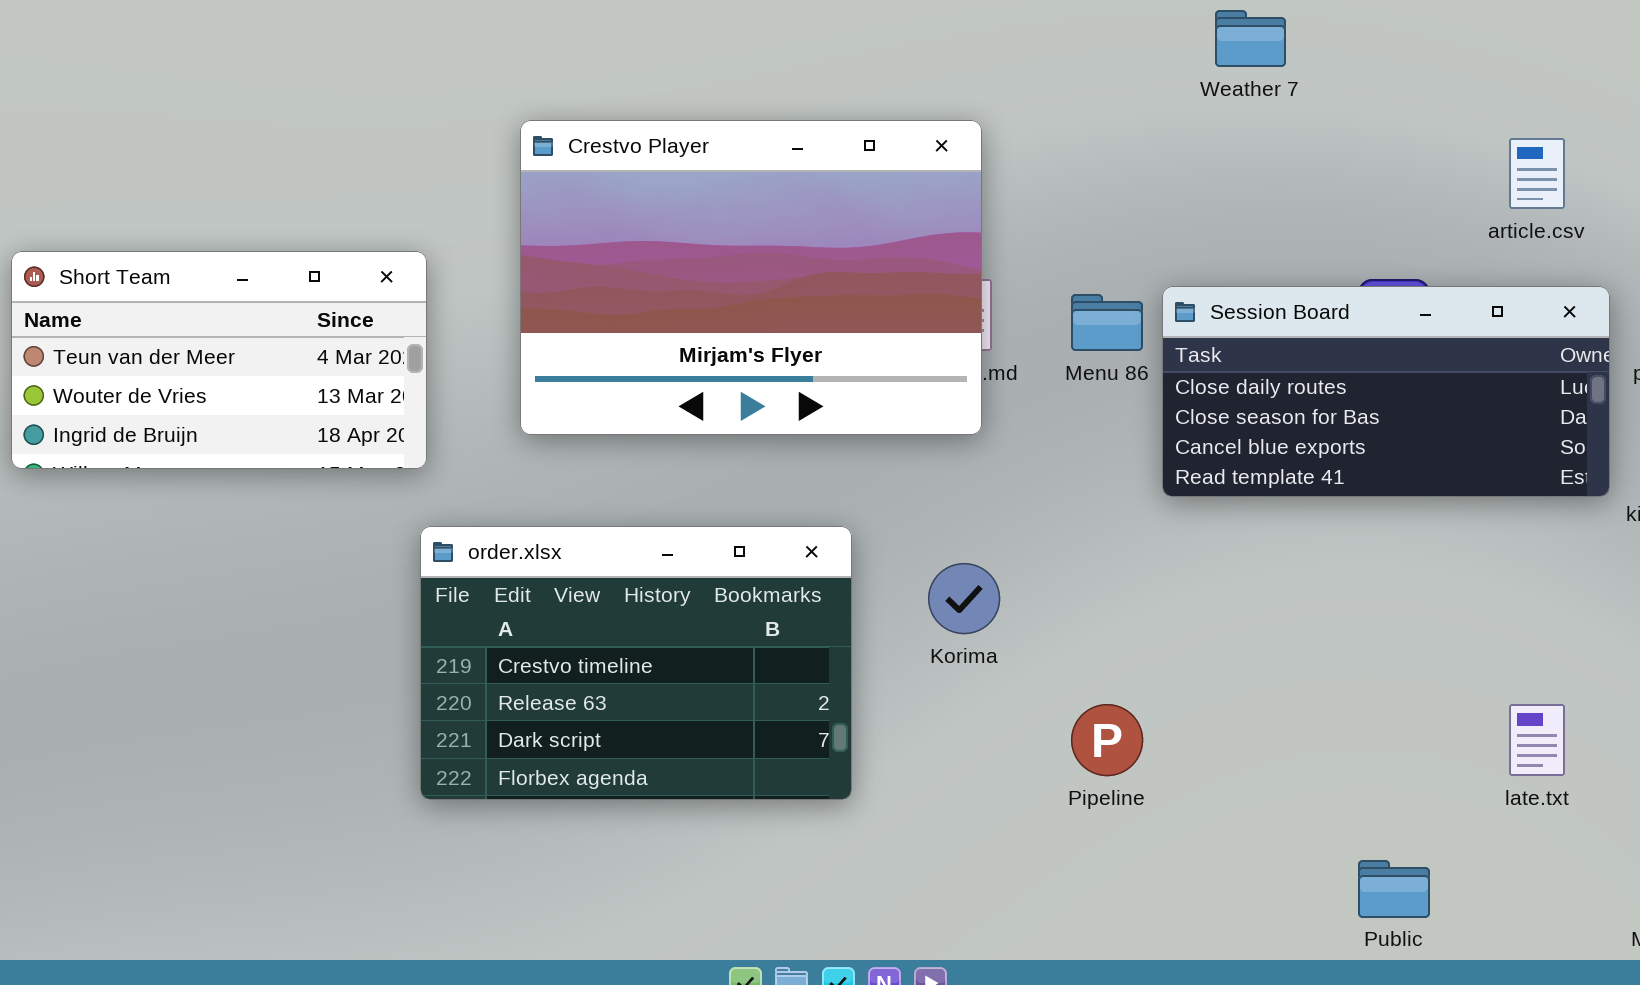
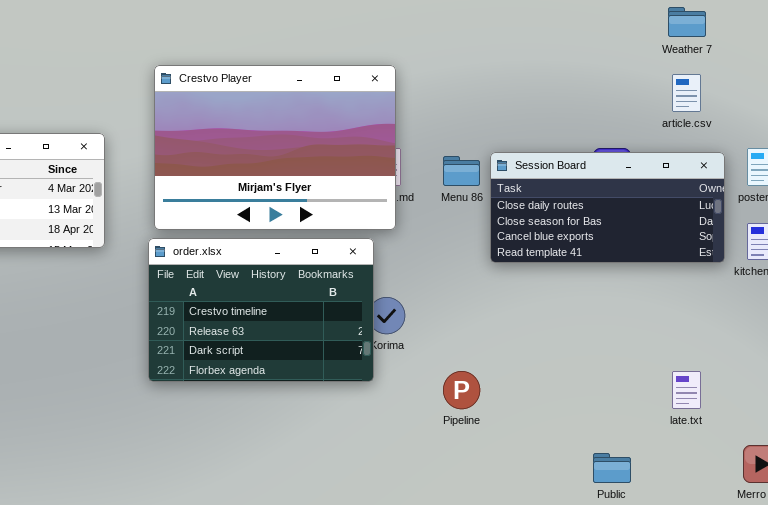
Weather 7: [1215,10,1286,67] -> [668,7,706,37], moved
order.xlsx: [420,526,852,800] -> [148,238,374,382], moved

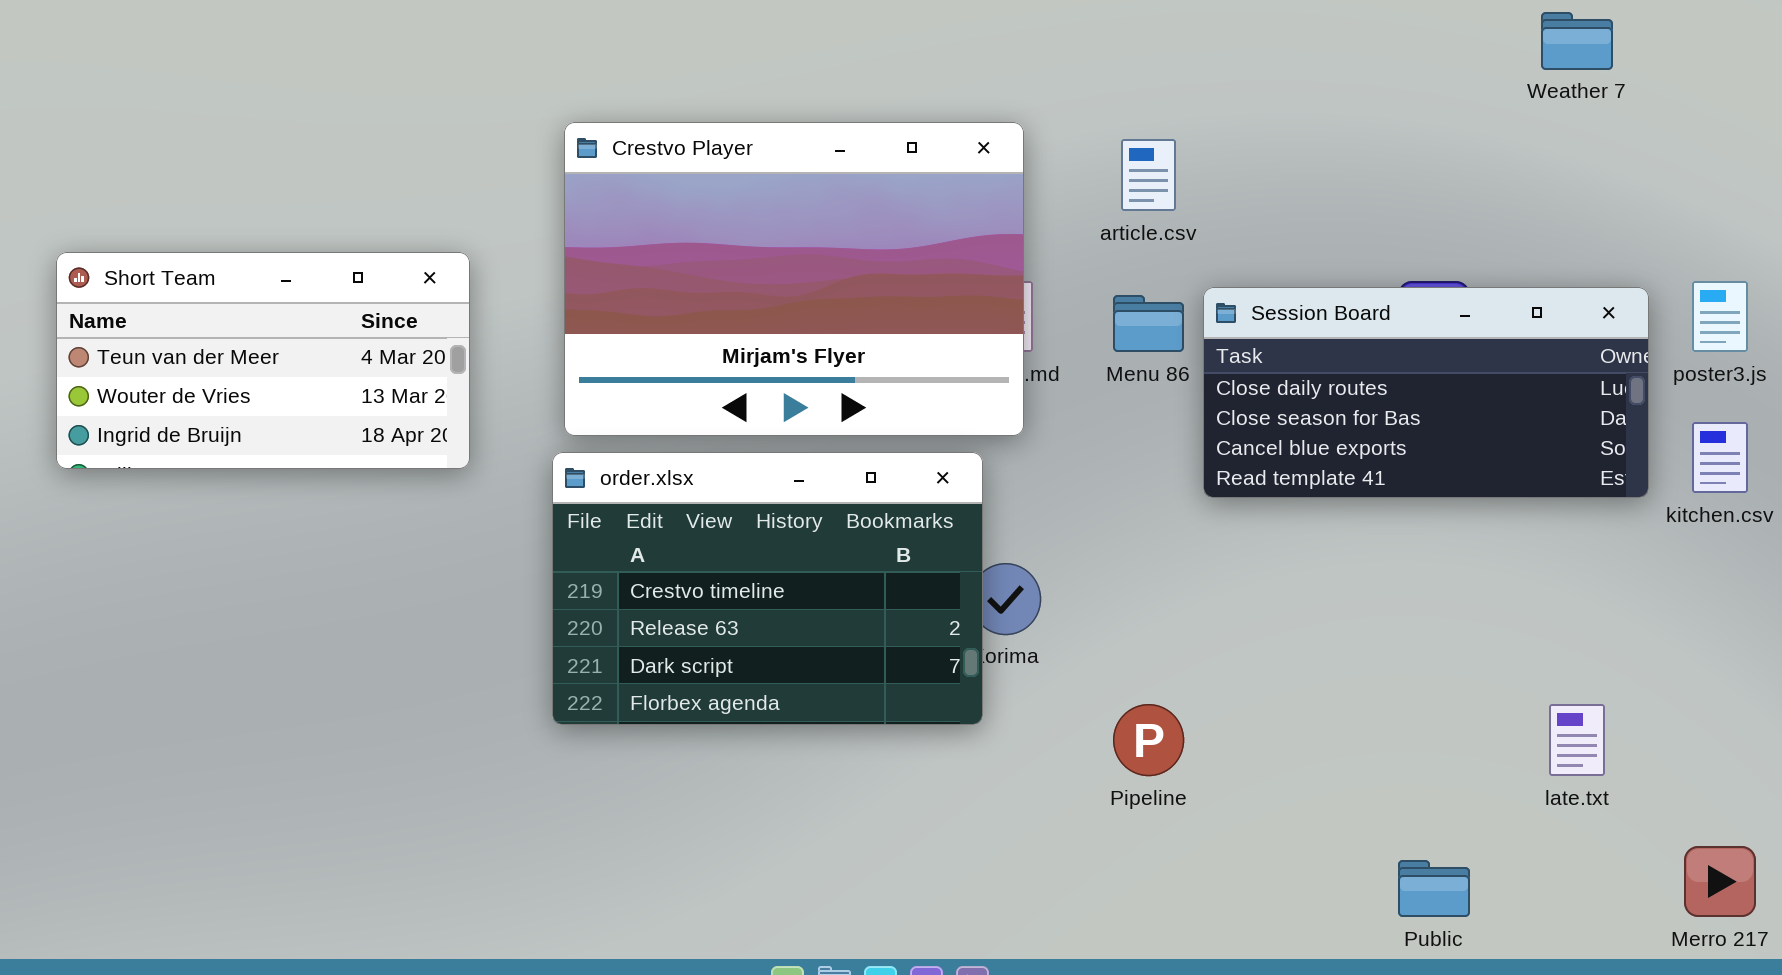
article.csv: [672,74,701,112] -> [1121,139,1176,211], moved

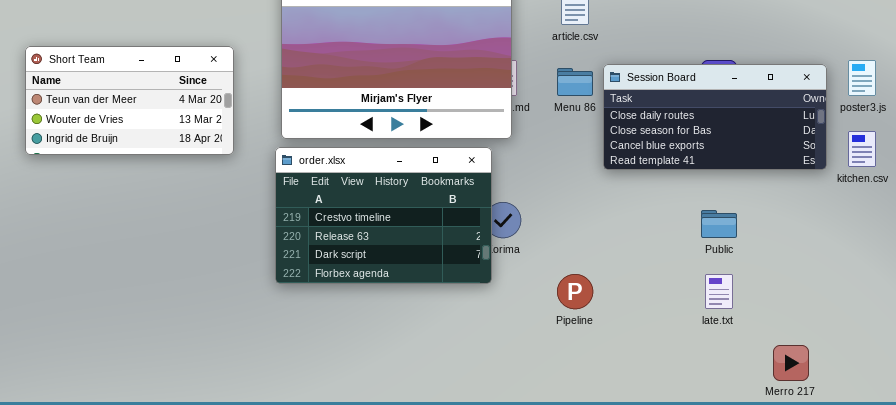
late.txt: [1549,704,1605,776] -> [705,274,733,309], moved
Merro 217: [1684,846,1756,917] -> [773,345,809,381], moved
Public: [1398,860,1470,917] -> [701,210,737,238], moved

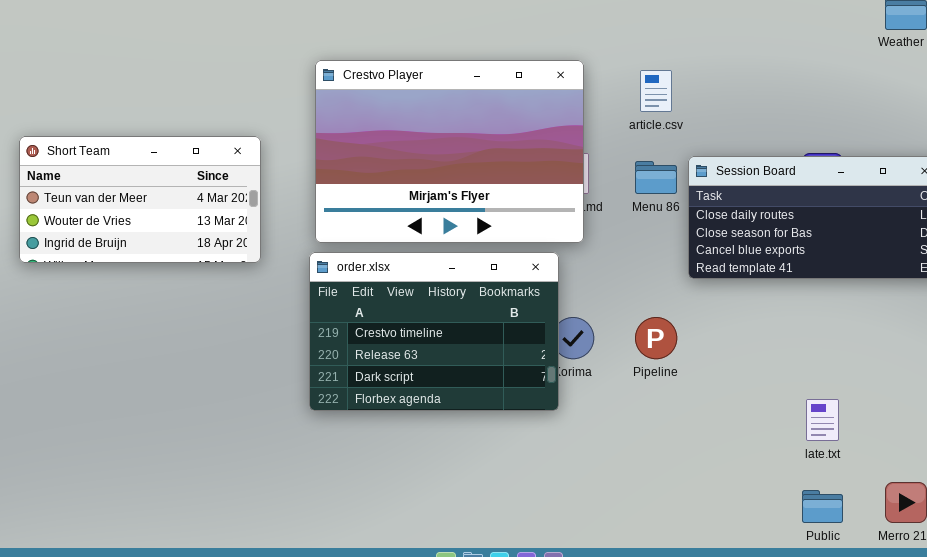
Public: [701,210,737,238] -> [802,490,843,523], moved
Pipeline: [557,274,593,309] -> [635,317,677,359], moved

